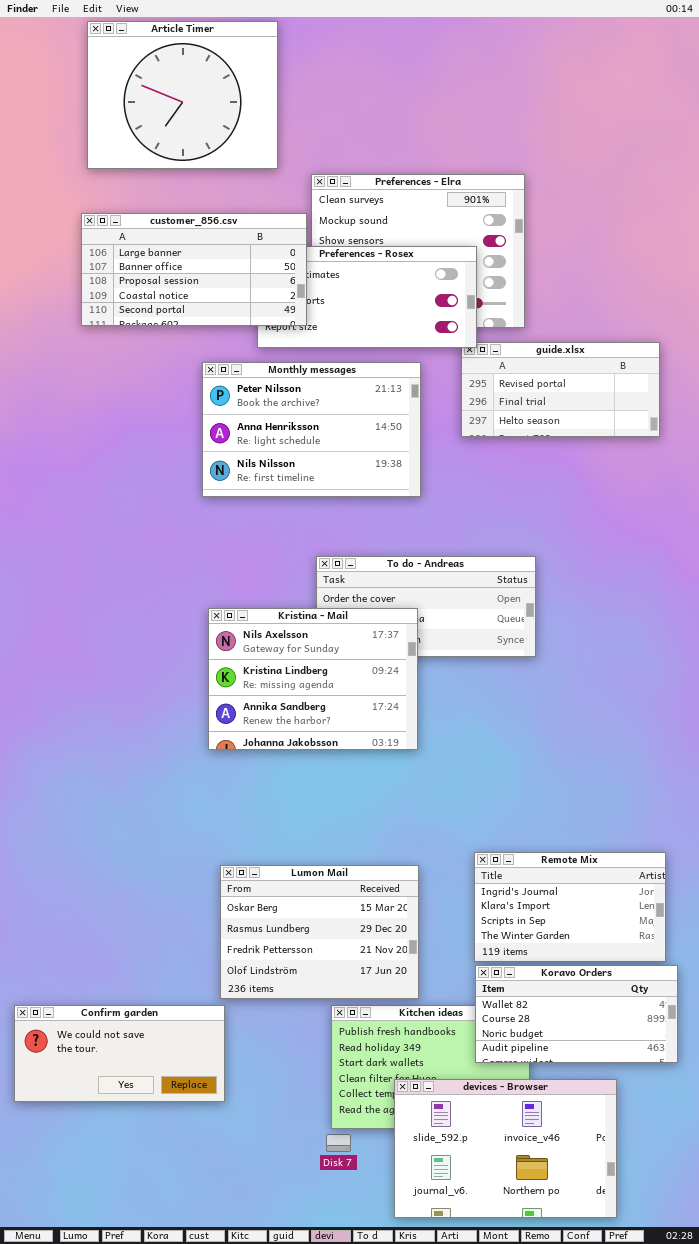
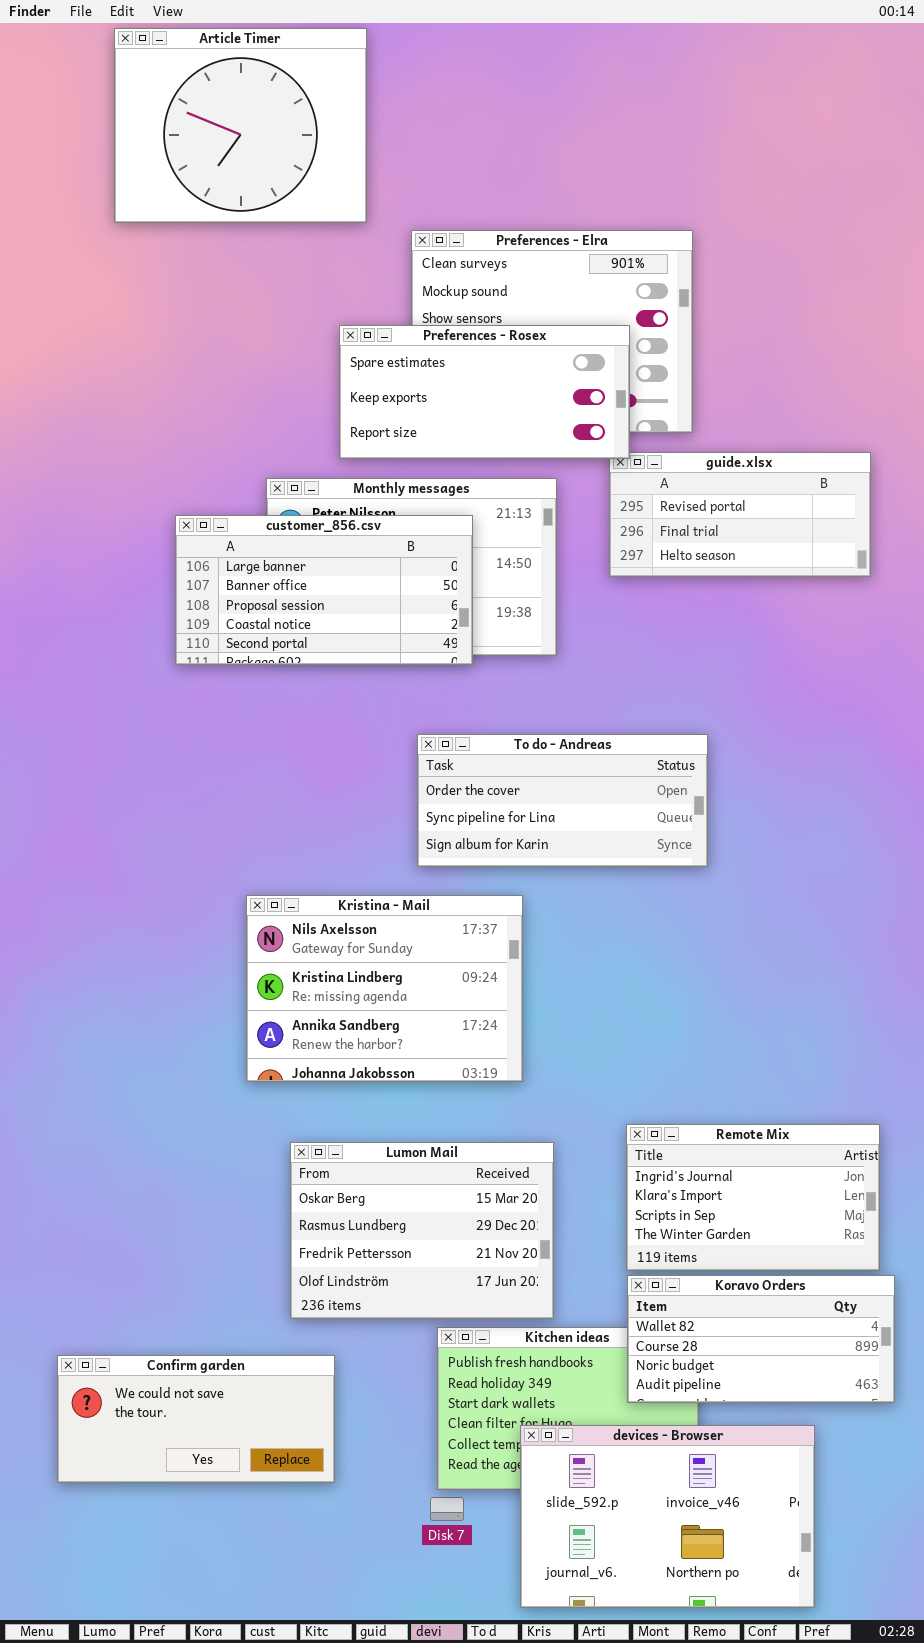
customer_856.csv: [81,213,307,326] -> [175,515,473,665], moved
Kristina - Mail: [208,608,418,750] -> [246,895,523,1082], moved
Confirm garden: [14,1005,225,1102] -> [57,1355,335,1483], moved

